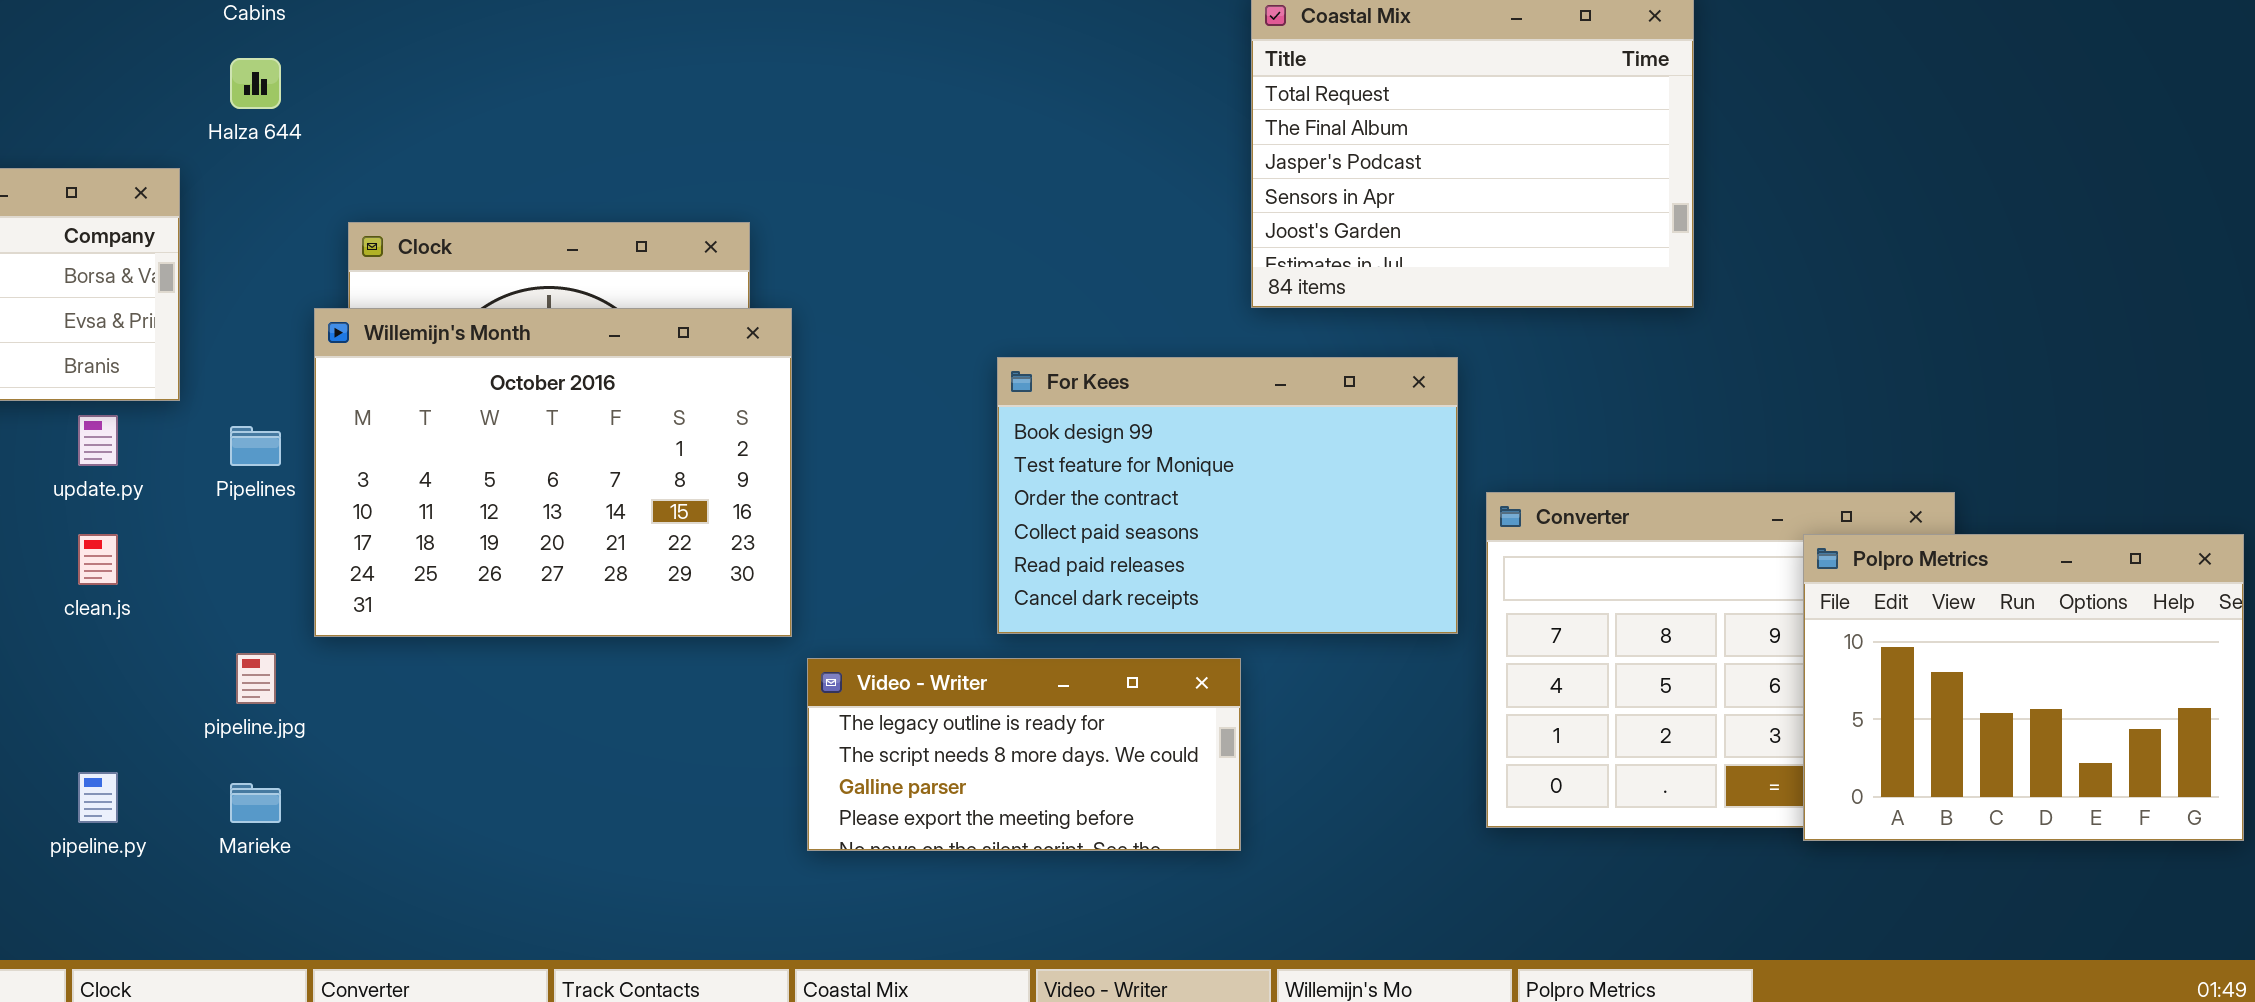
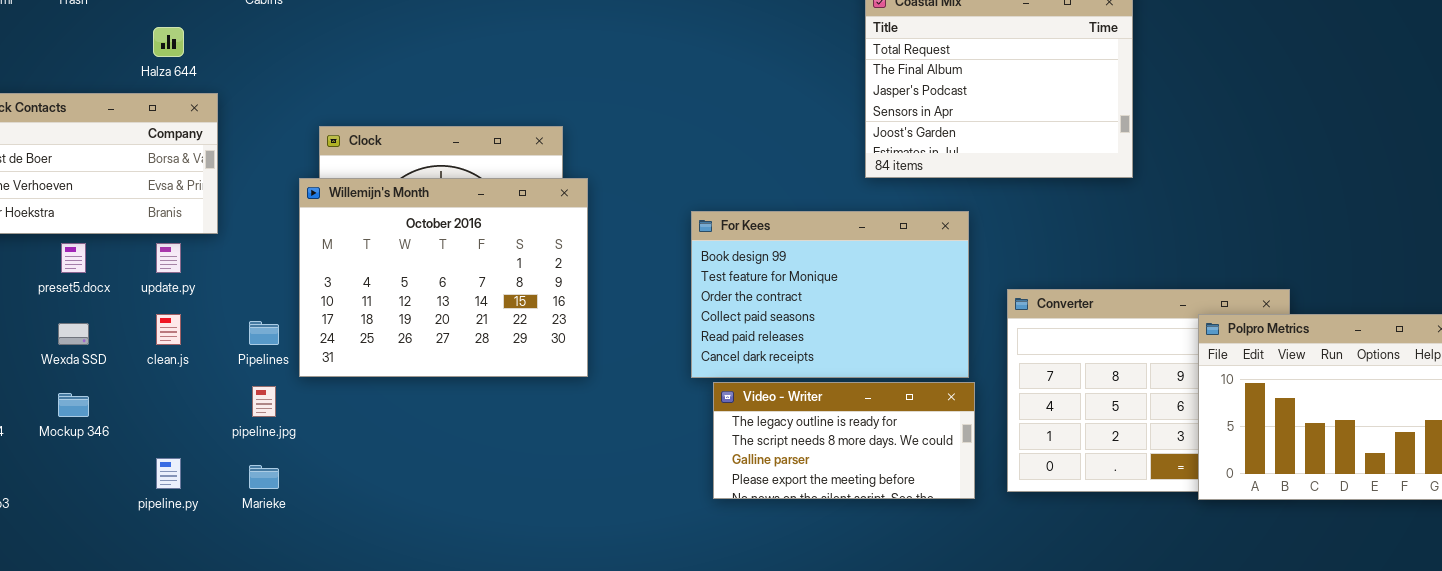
Halza 644: [230,58,281,109] -> [153,27,184,57], moved
For Kees: [997,357,1458,634] -> [691,211,969,378], moved
Pipelines: [230,426,281,466] -> [249,321,279,345], moved
Video - Writer: [807,658,1241,851] -> [713,382,975,499], moved

